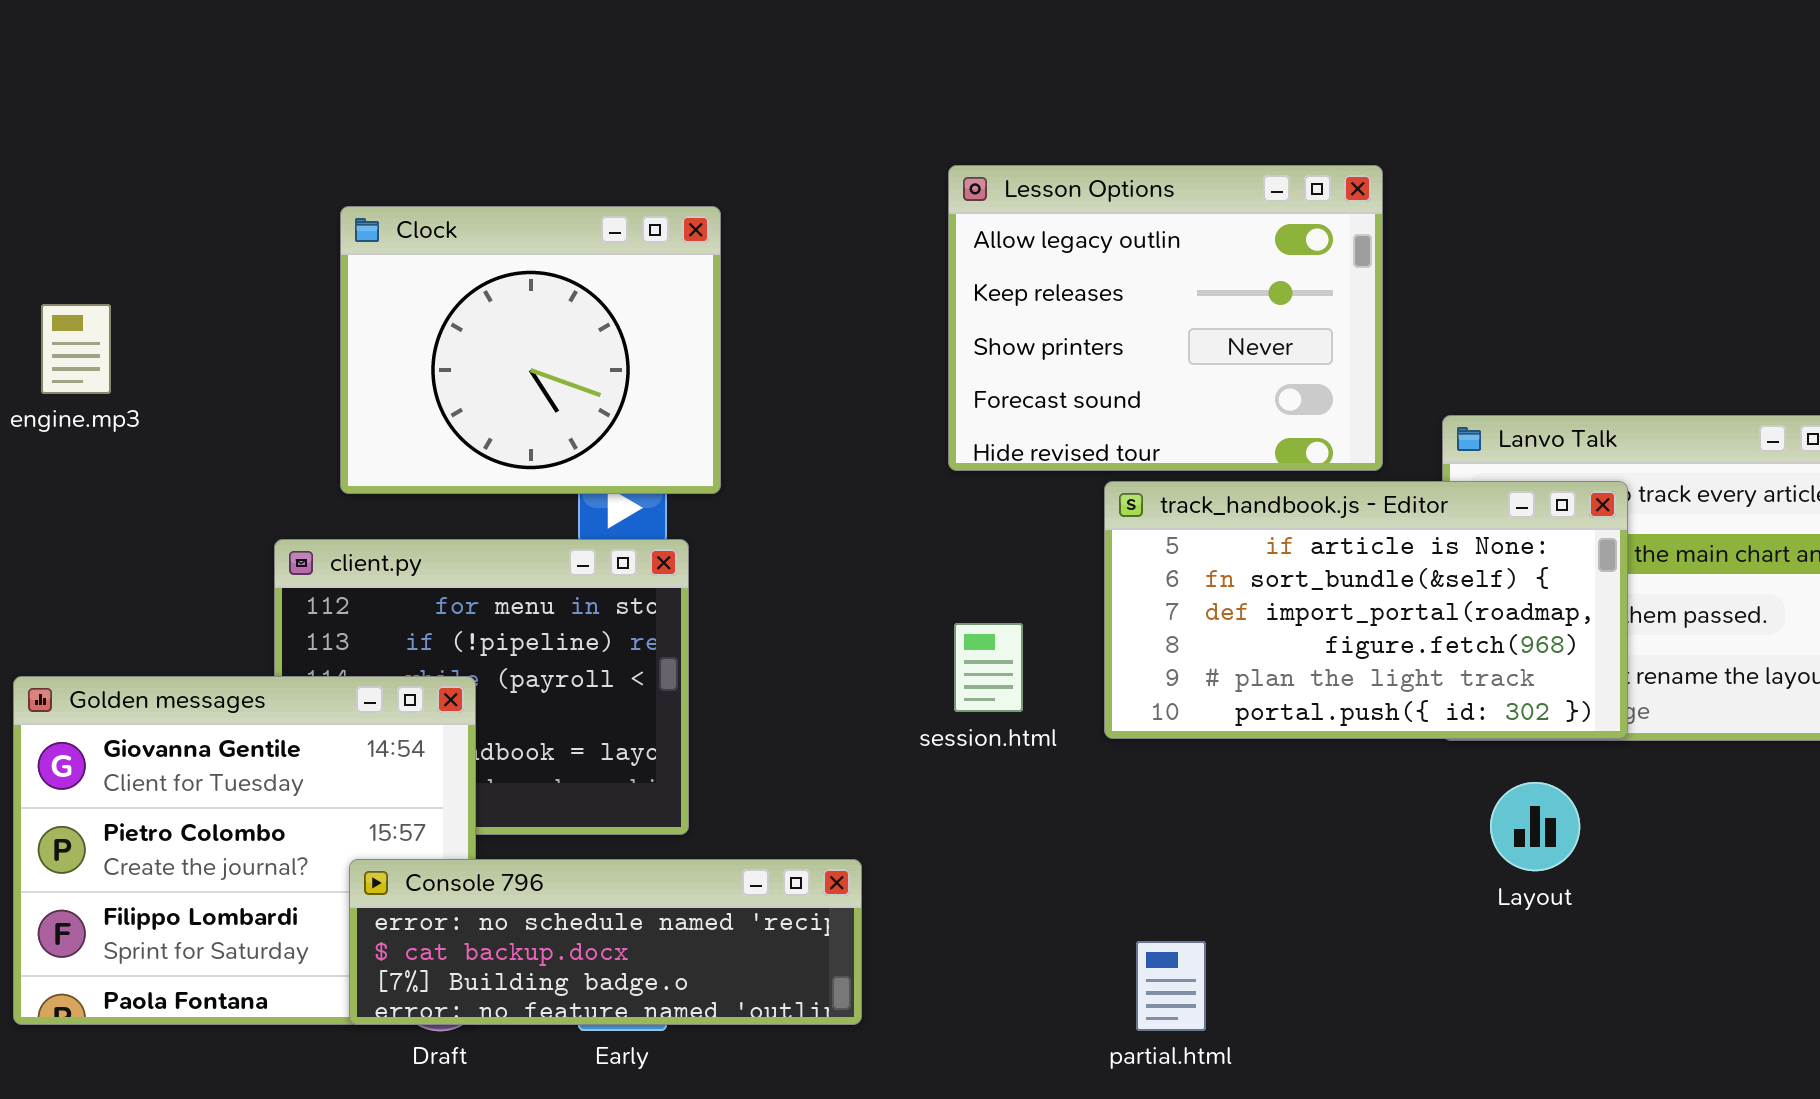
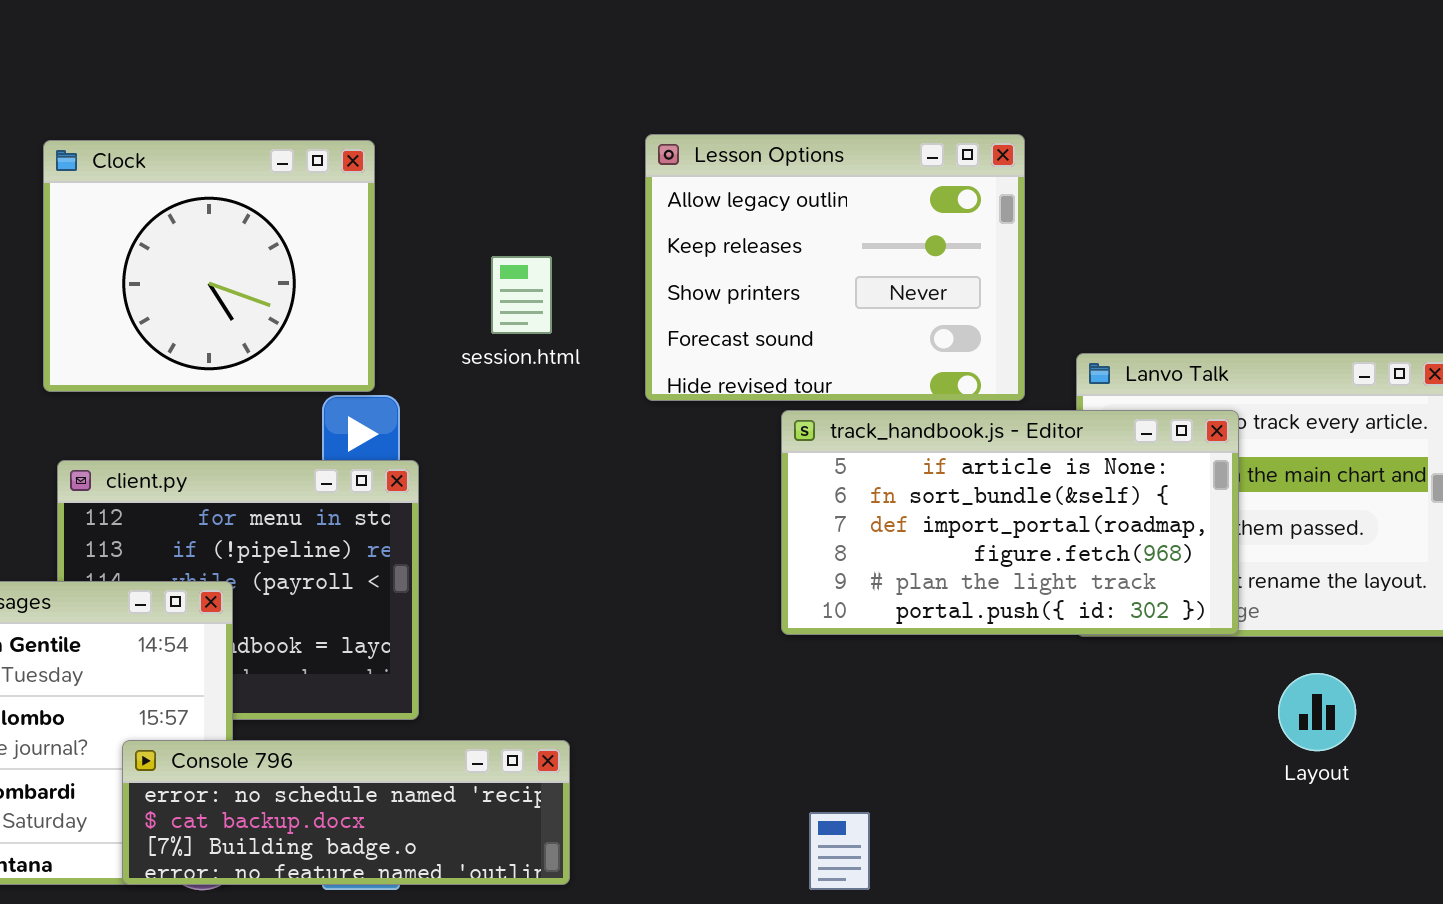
Clock: [340,206,721,494] -> [43,140,375,392], moved
session.html: [954,623,1023,712] -> [491,256,552,334], moved
Layout: [1490,782,1580,871] -> [1278,673,1356,751], moved

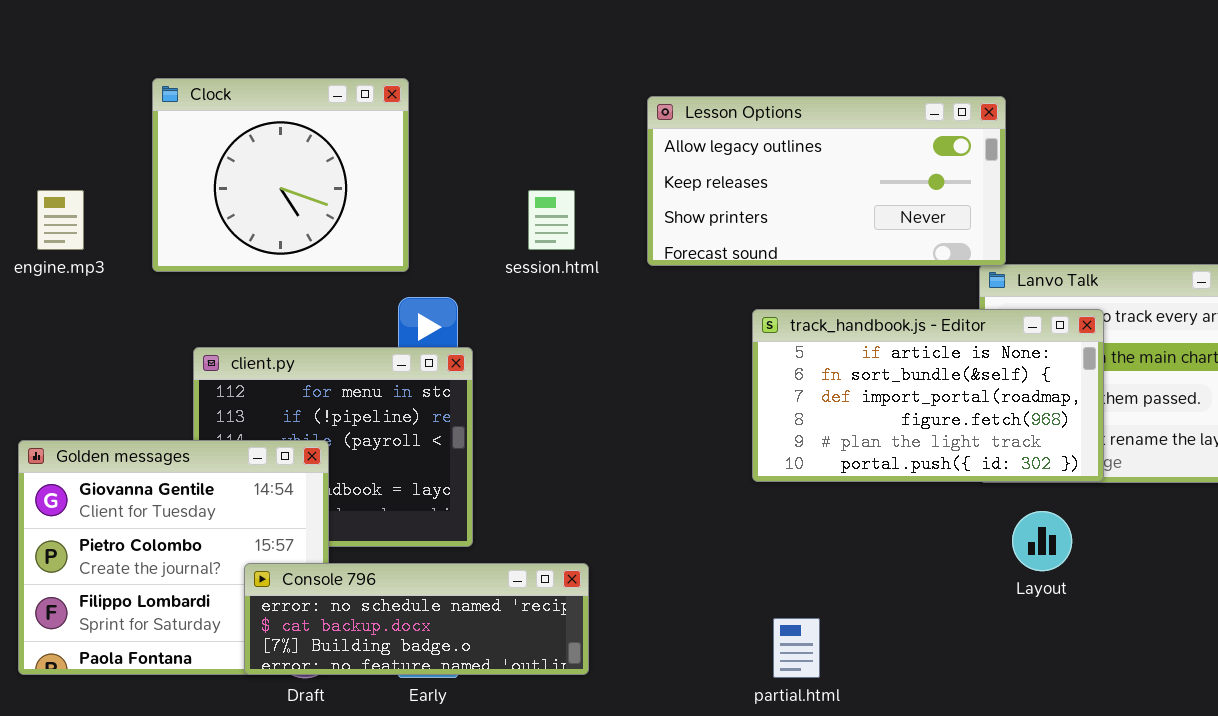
Lesson Options: [645,134,1025,401] -> [647,96,1006,266], resized
Clock: [43,140,375,392] -> [152,78,409,272], moved
Layout: [1278,673,1356,751] -> [1012,511,1072,571], moved

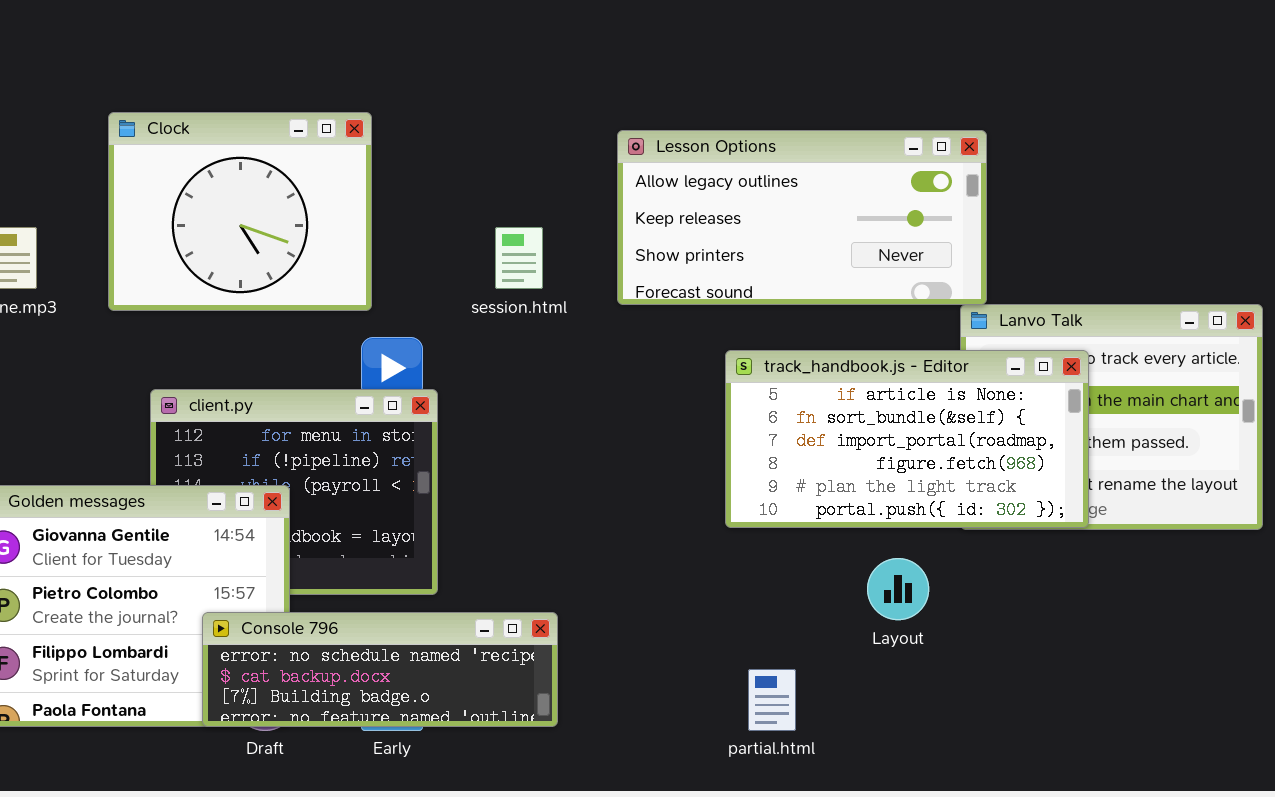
Layout: [1012,511,1072,571] -> [867,558,929,620], moved

